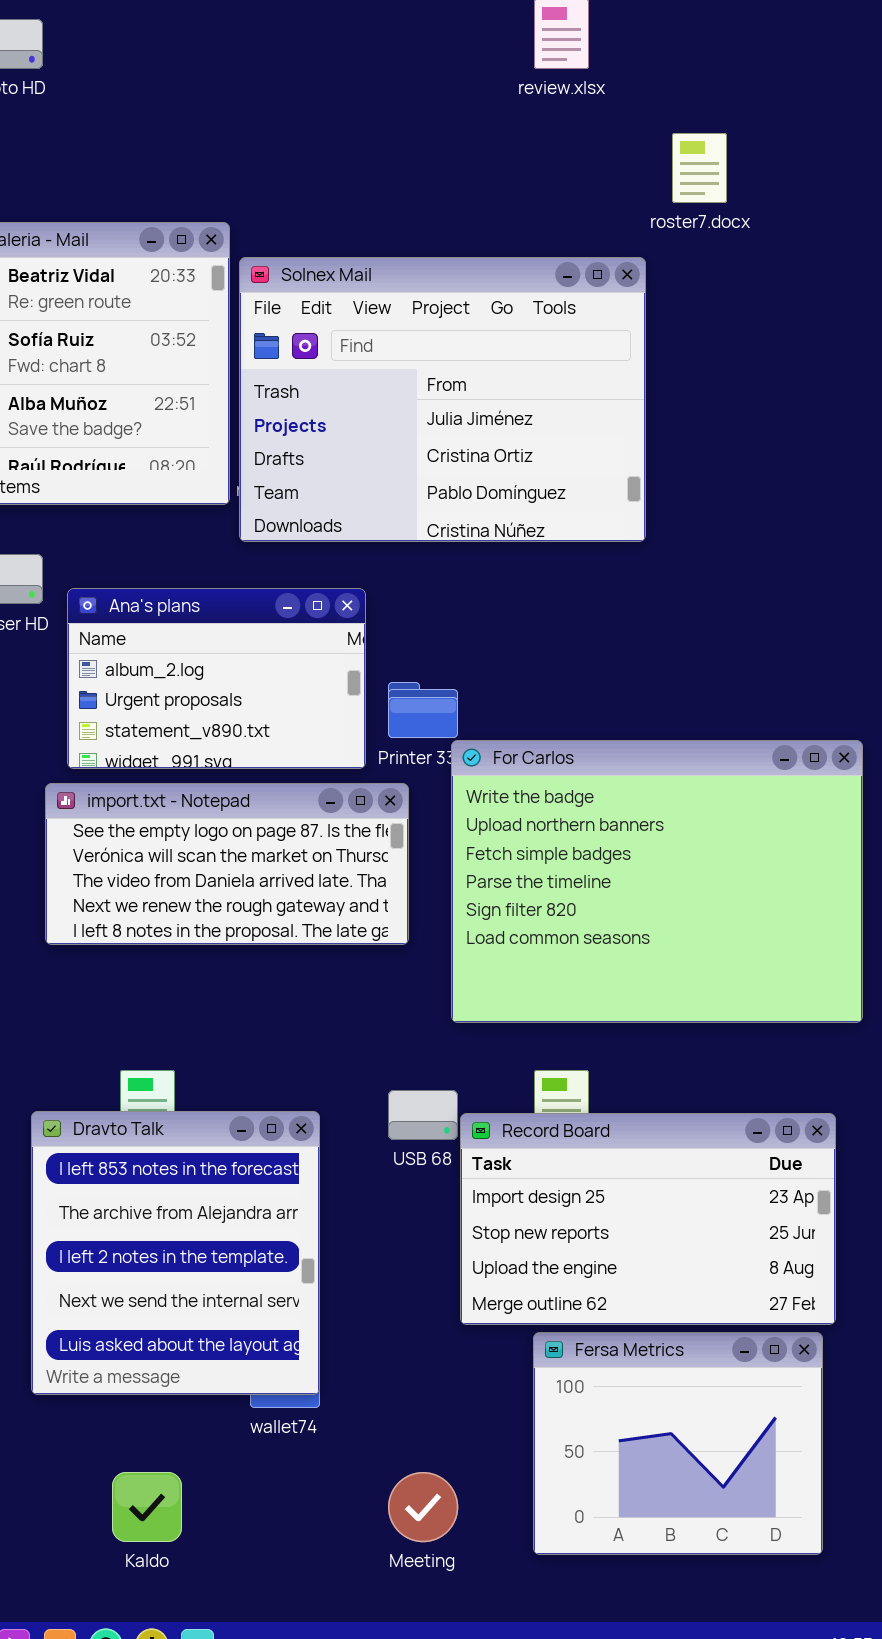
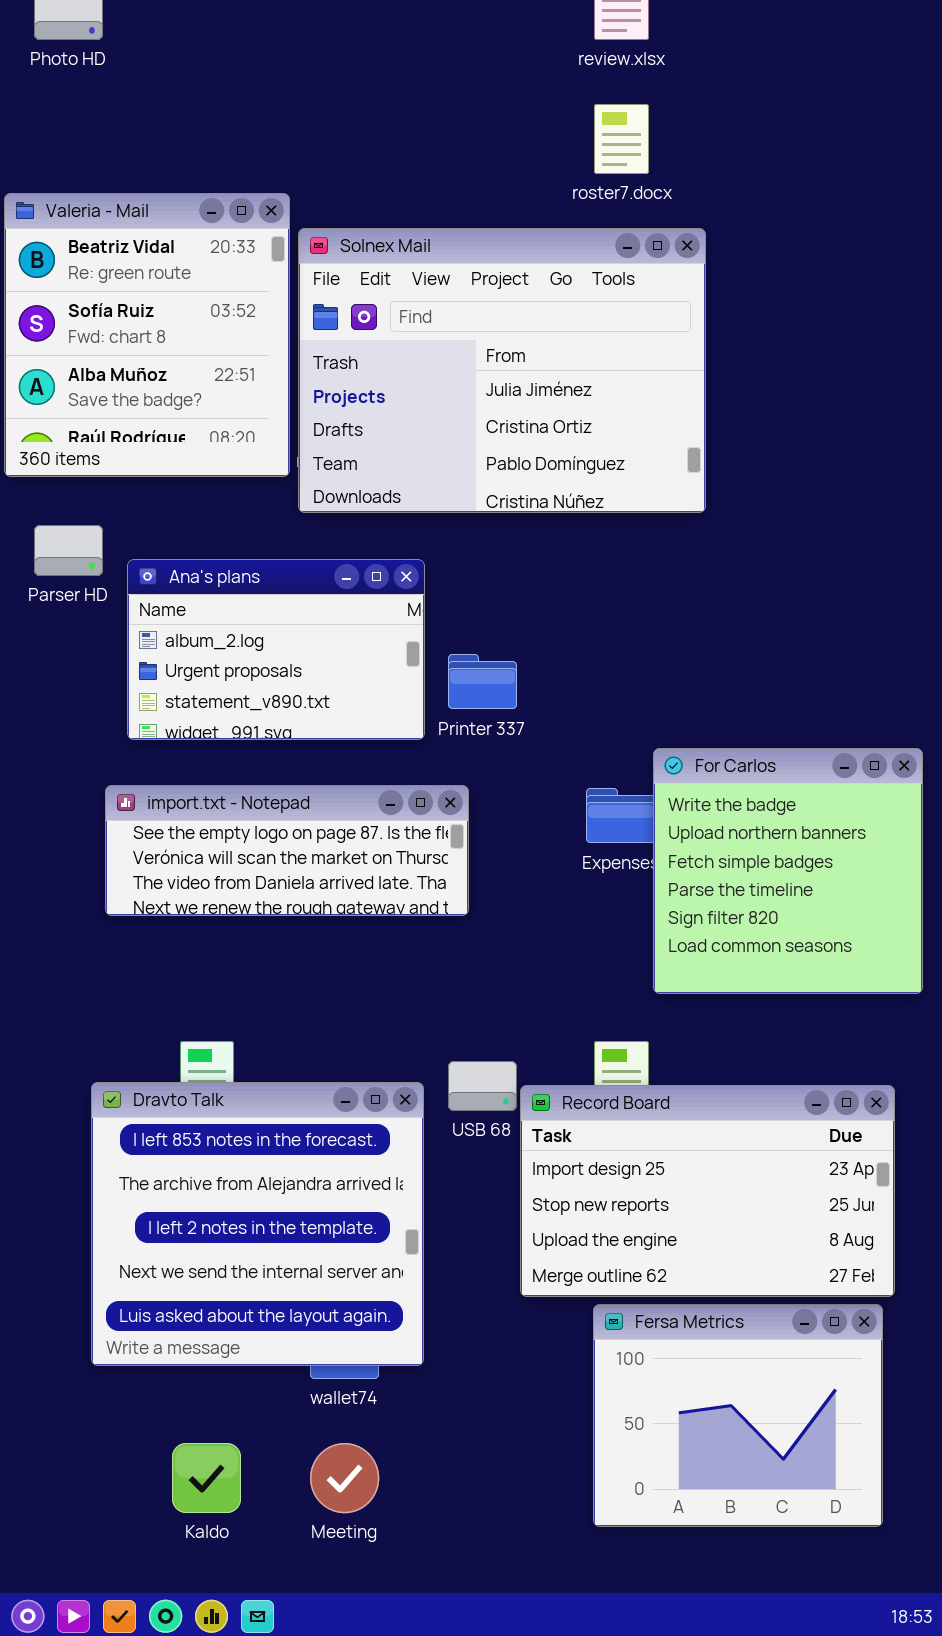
roster7.docx: [672,133,727,203] -> [594,104,649,174], moved
For Carlos: [451,740,863,1023] -> [653,748,923,994], resized
import.txt - Notepad: [45,783,409,945] -> [105,785,469,916], resized
Dravto Talk: [31,1111,320,1395] -> [91,1082,424,1366], resized
Meeting: [388,1472,458,1542] -> [310,1443,379,1513], moved

